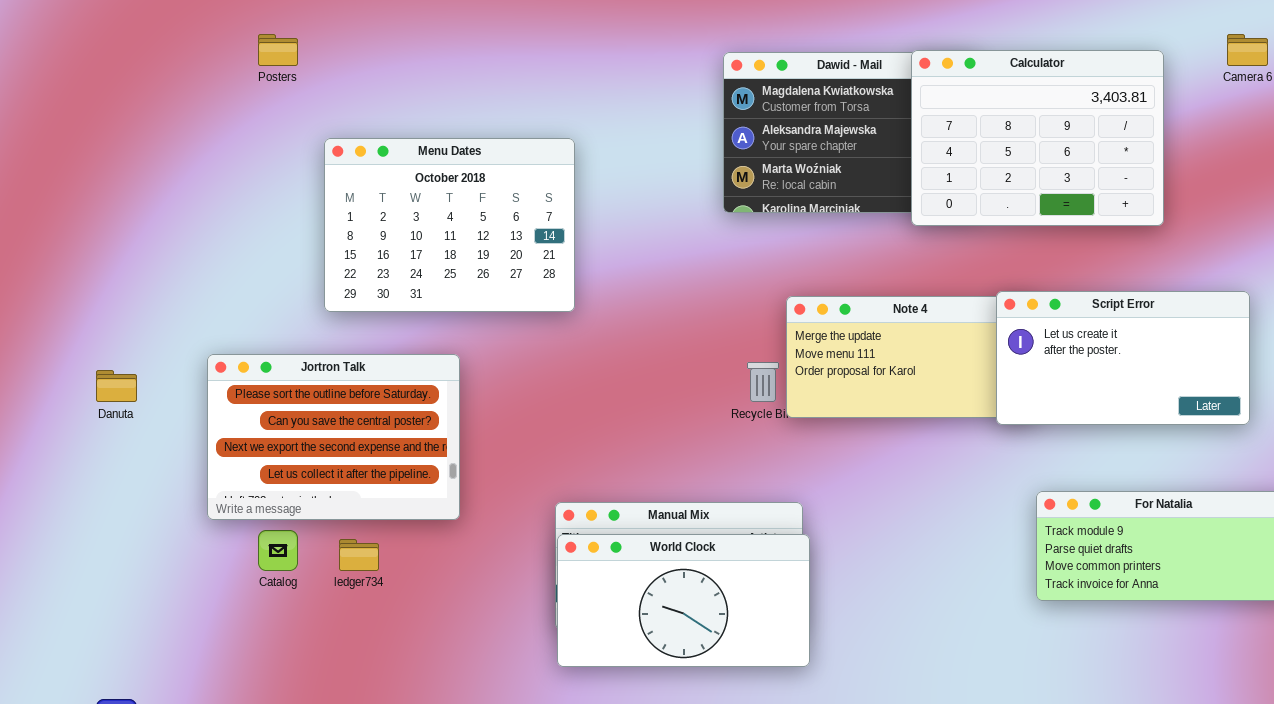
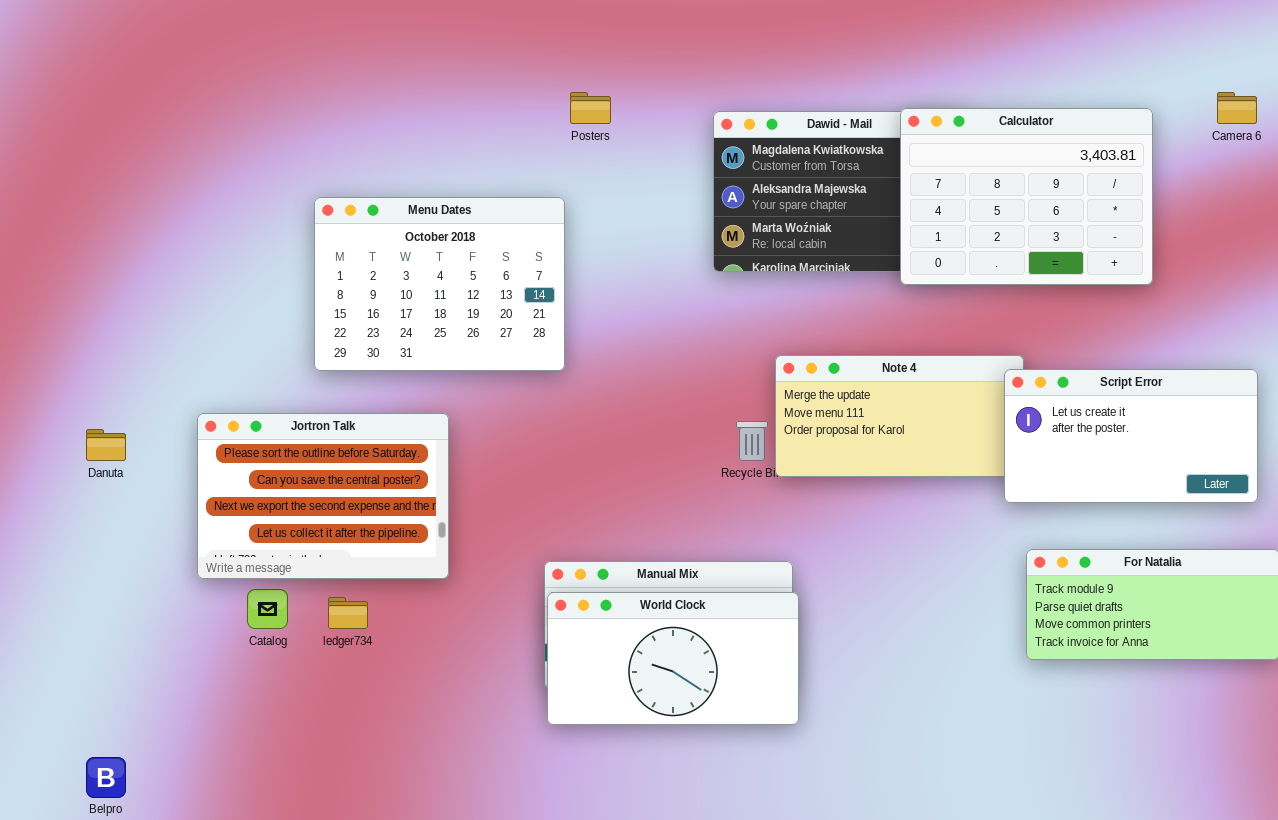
Posters: [258,34,298,66] -> [570,92,611,124], moved
Script Error: [996,291,1250,425] -> [1004,369,1258,503], moved

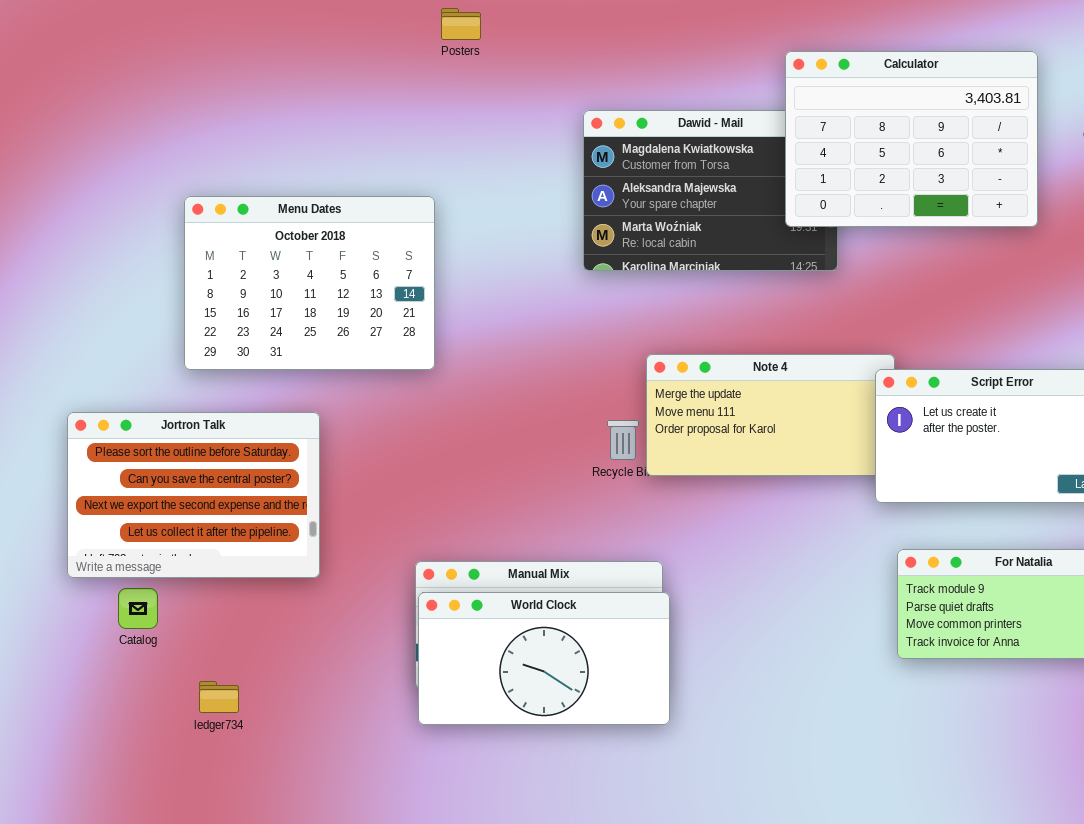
Posters: [570,92,611,124] -> [441,8,481,40], moved
Calculator: [900,108,1153,285] -> [785,51,1038,227], moved
ledger734: [328,597,368,629] -> [199,681,239,713], moved

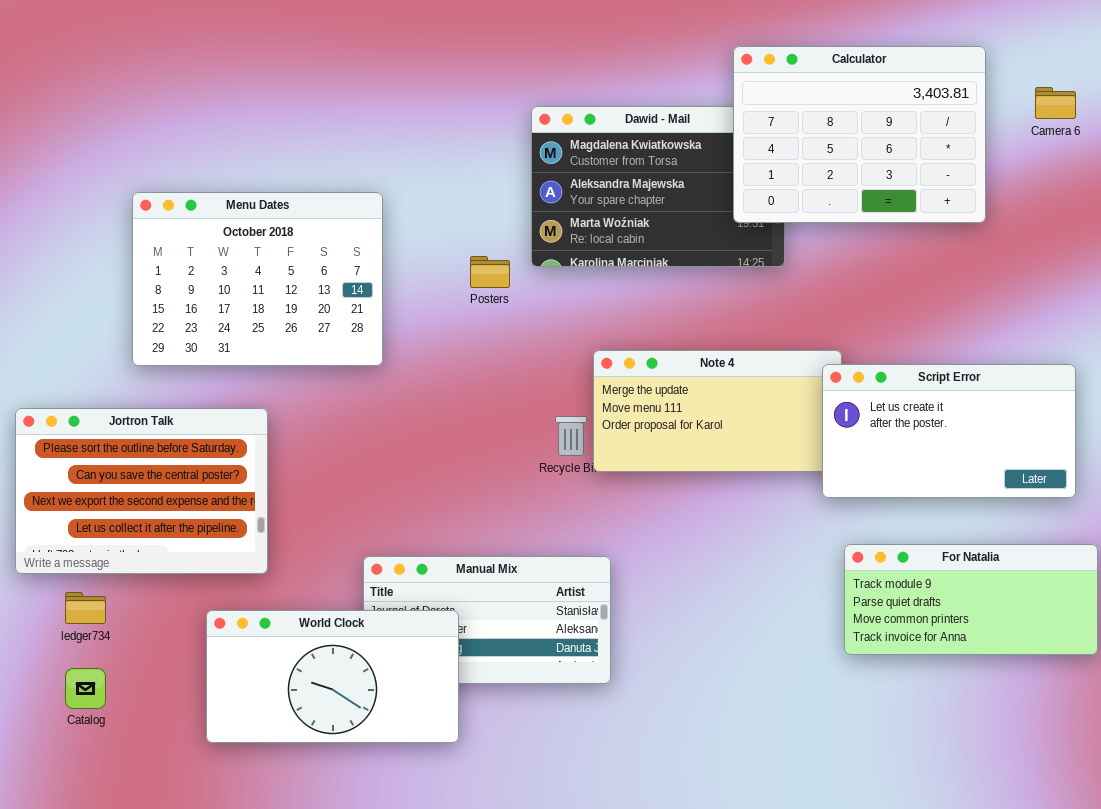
Posters: [441,8,481,40] -> [470,256,510,288], moved
Catalog: [118,588,158,629] -> [65,668,106,709], moved
World Clock: [418,592,670,725] -> [206,610,459,743], moved
ledger734: [199,681,239,713] -> [65,592,106,624], moved

